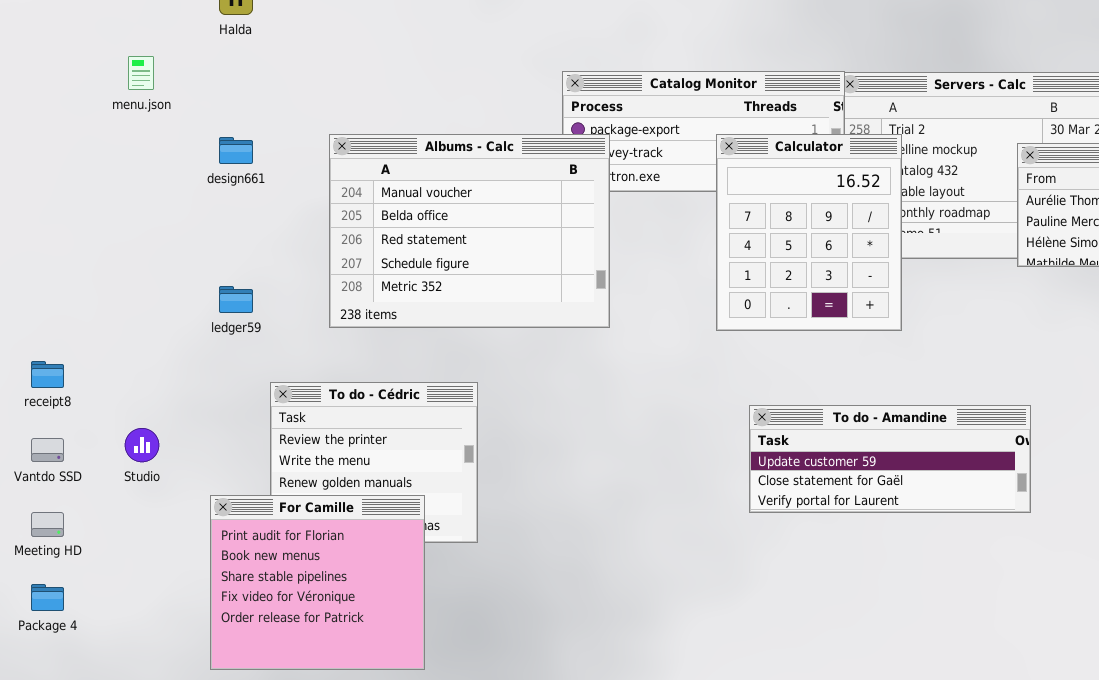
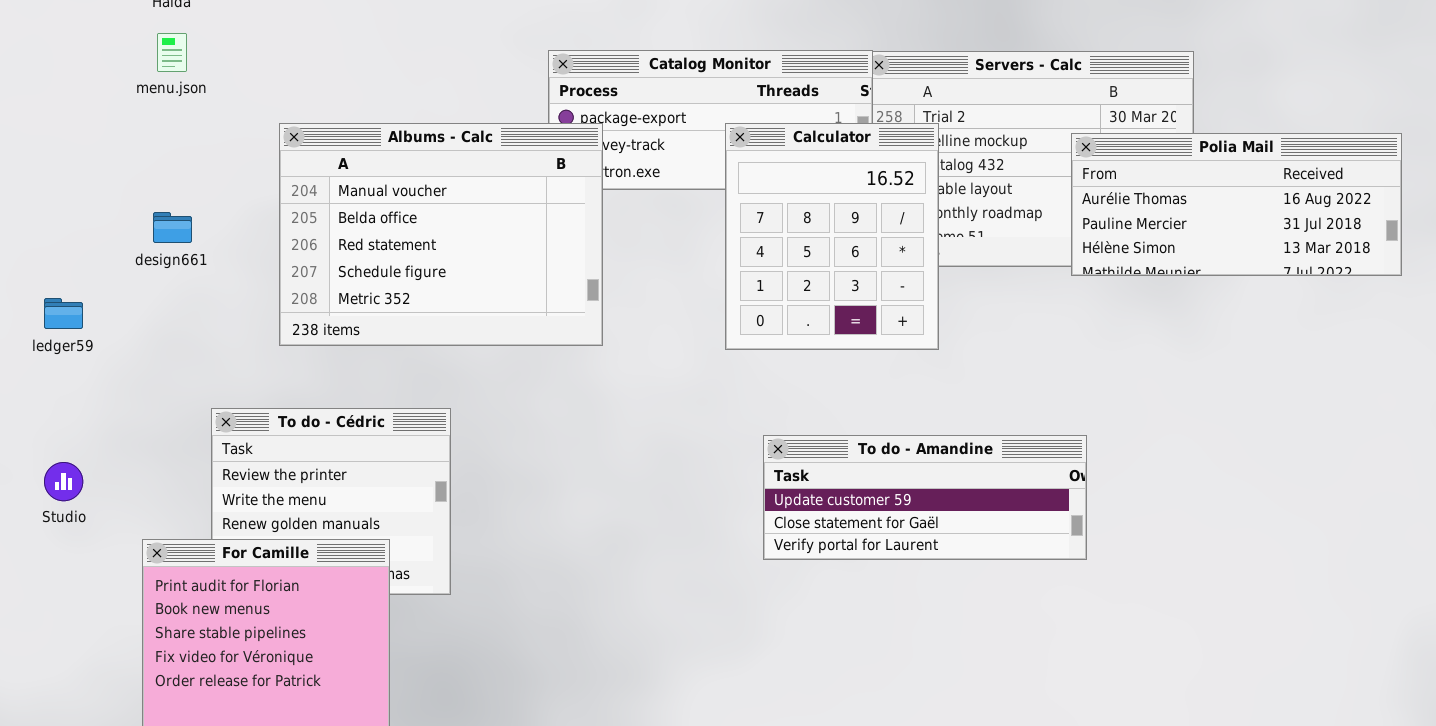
menu.json: [128,56,154,90] -> [157,33,187,72], moved
design661: [219,137,253,164] -> [153,212,192,243], moved
ledger59: [219,286,253,313] -> [44,298,83,329], moved

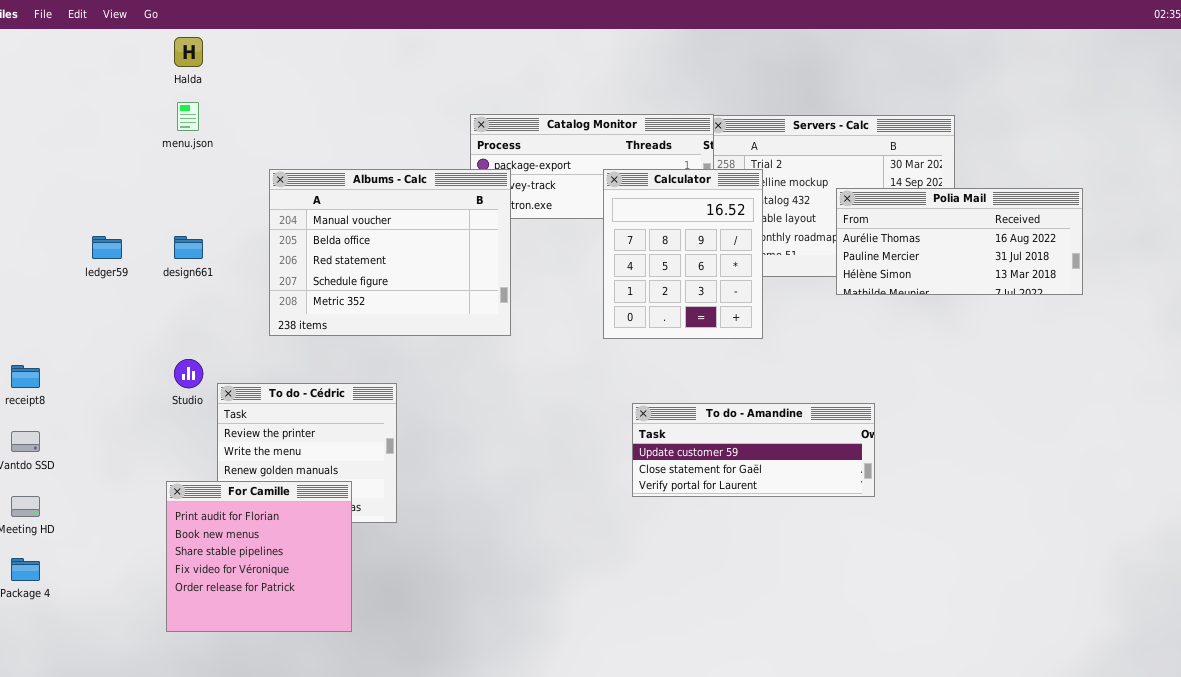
Polia Mail: [1071,133,1402,276] -> [836,188,1083,295], moved
ledger59: [44,298,83,329] -> [92,236,122,259], moved
Studio: [44,462,83,501] -> [174,359,203,388], moved

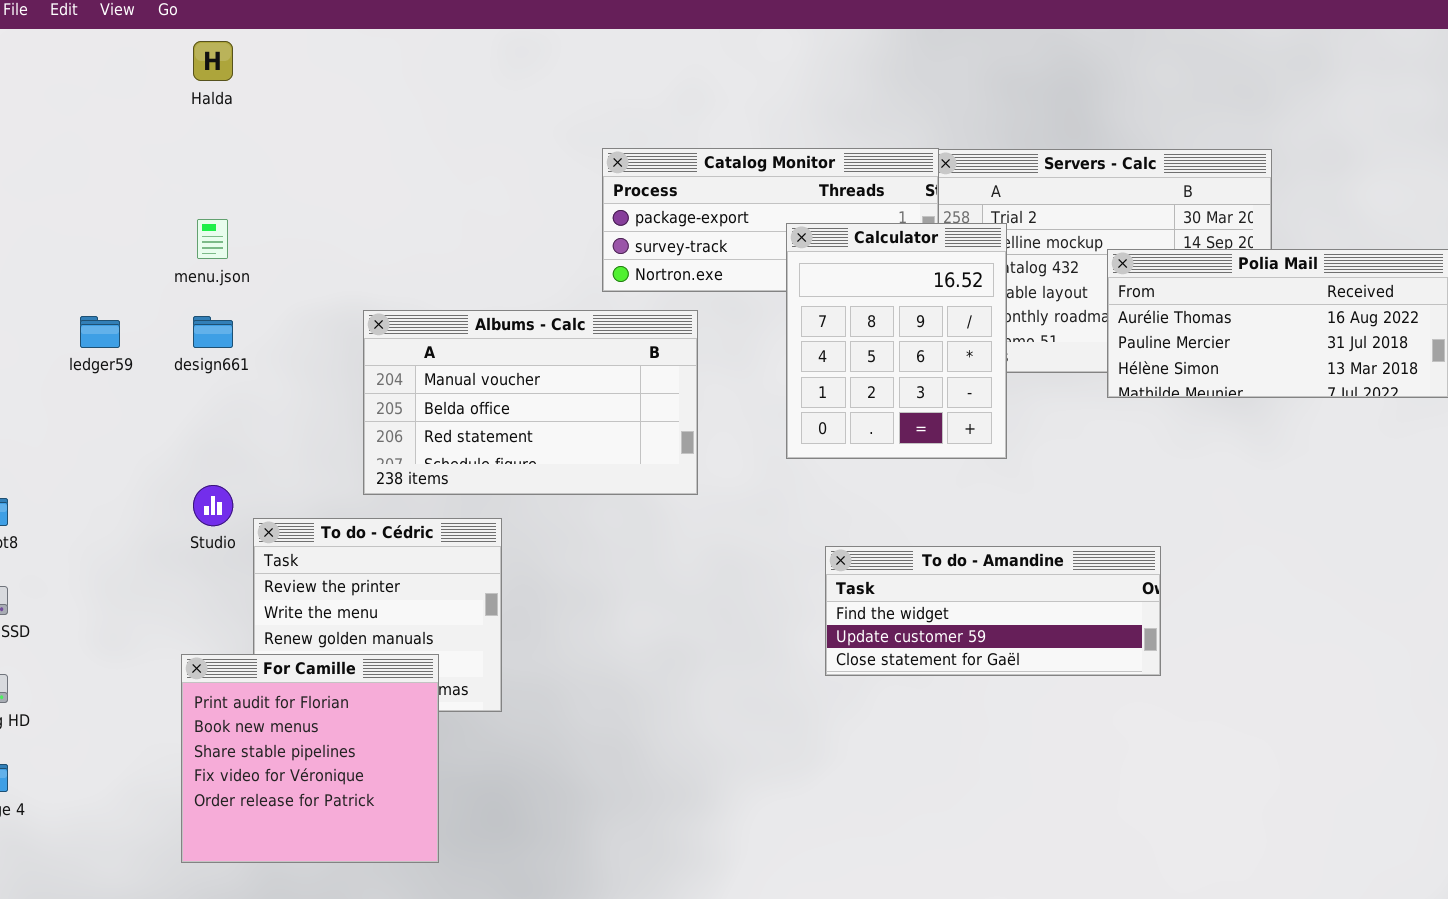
menu.json: [177,102,199,131] -> [197,219,228,259], moved
Albums - Calc: [269,169,511,336] -> [363,310,698,495], moved, resized
To do - Amandine: [632,403,875,497] -> [825,546,1161,676], scrolled up 1 row

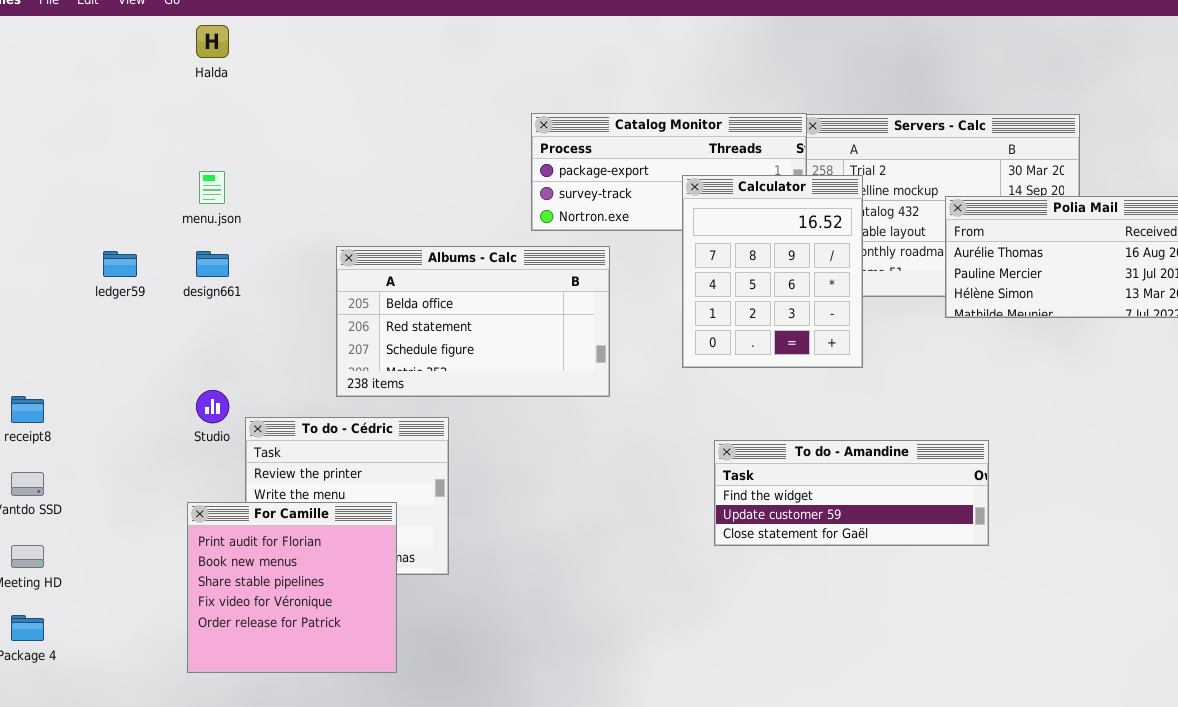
Albums - Calc: [363,310,698,495] -> [336,246,610,397], scrolled down 1 row
For Camille: [181,654,439,863] -> [187,502,397,673], moved

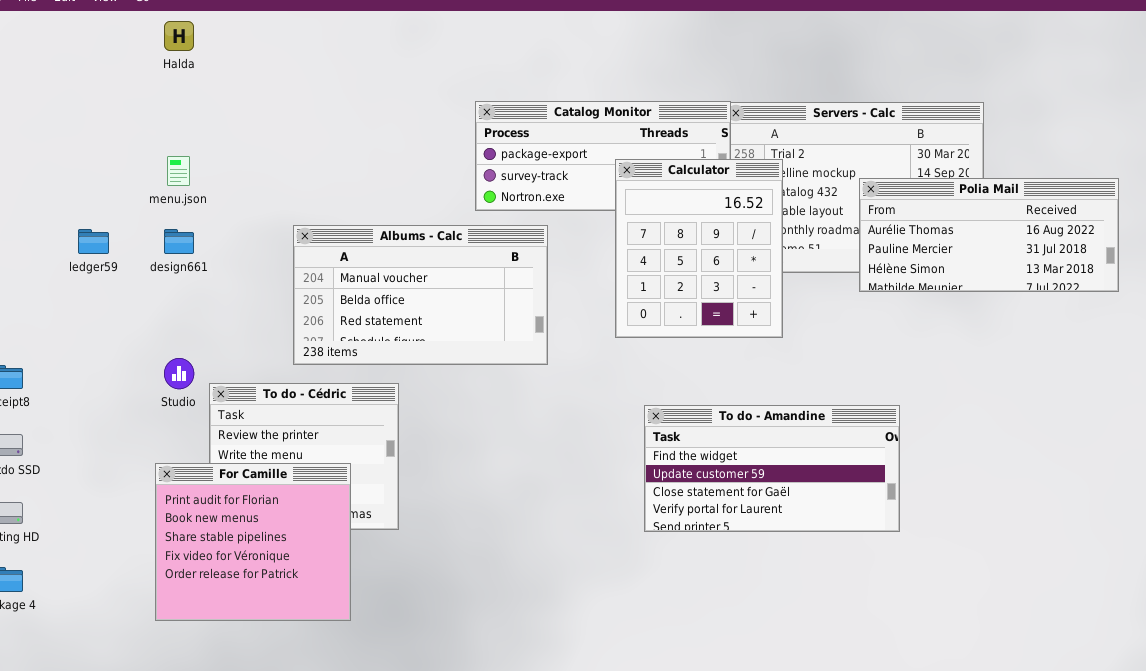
Albums - Calc: [336,246,610,397] -> [293,225,548,365], scrolled up 1 row
To do - Amandine: [714,440,989,546] -> [644,405,900,532], resized

